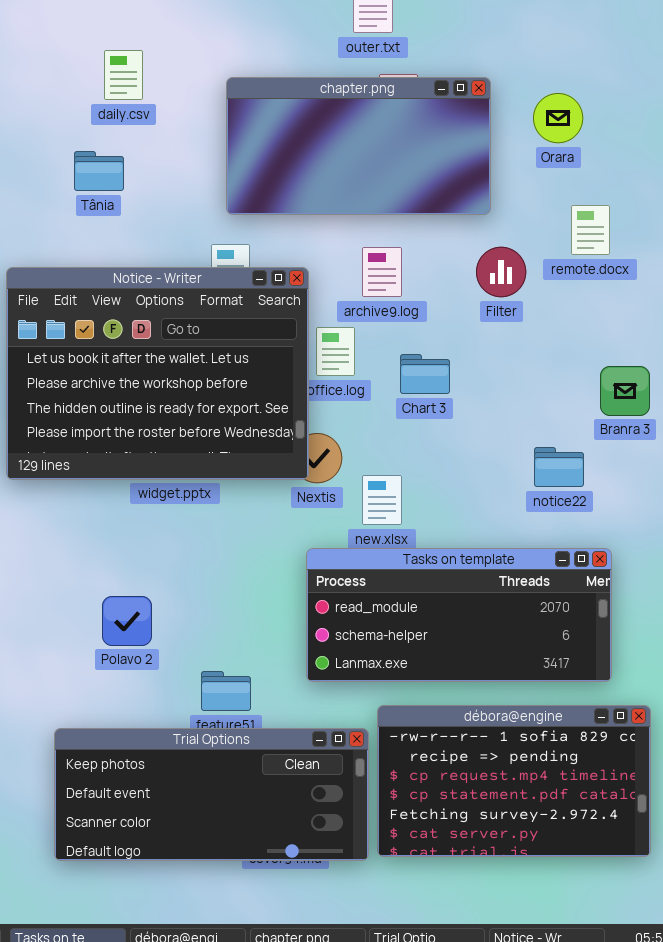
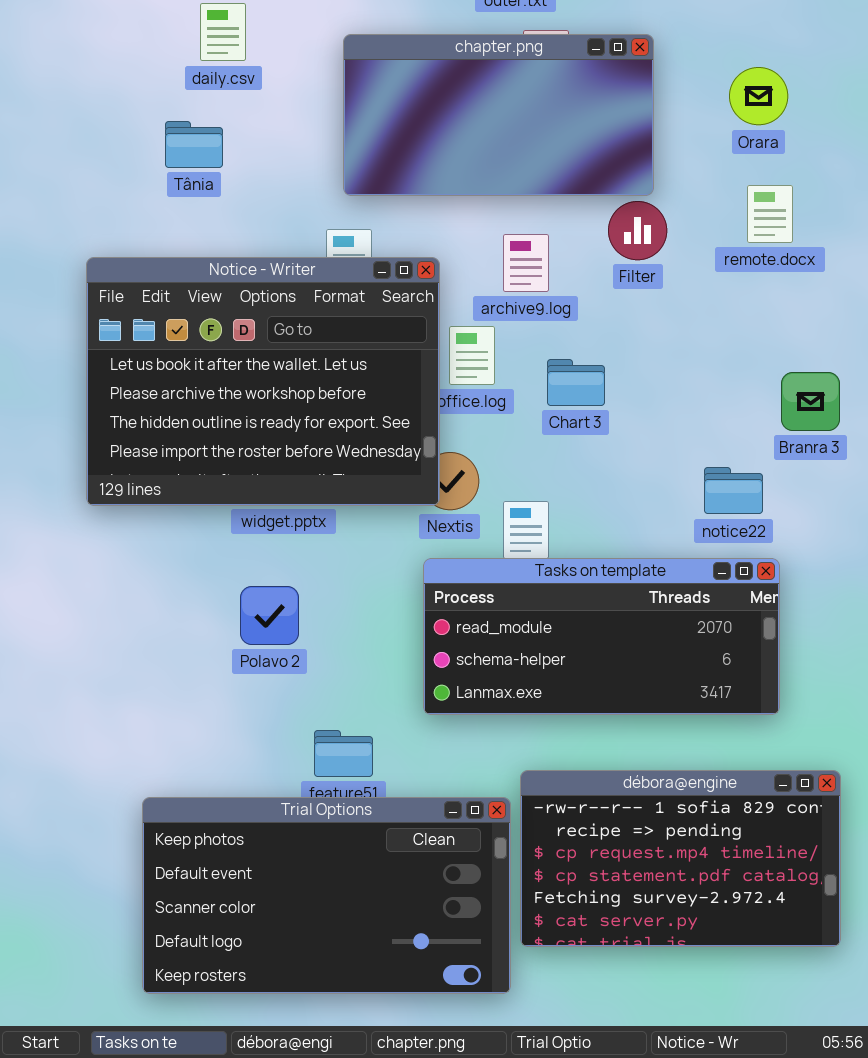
Orara: [533,93,583,143] -> [729,67,788,125], moved
Filter: [476,247,526,297] -> [608,201,667,260], moved
Tasks on template: [306,548,612,682] -> [423,558,780,715], moved
Polavo 2: [102,596,152,646] -> [240,586,299,645], moved
Trial Options: [54,728,369,861] -> [142,797,511,994], resized

